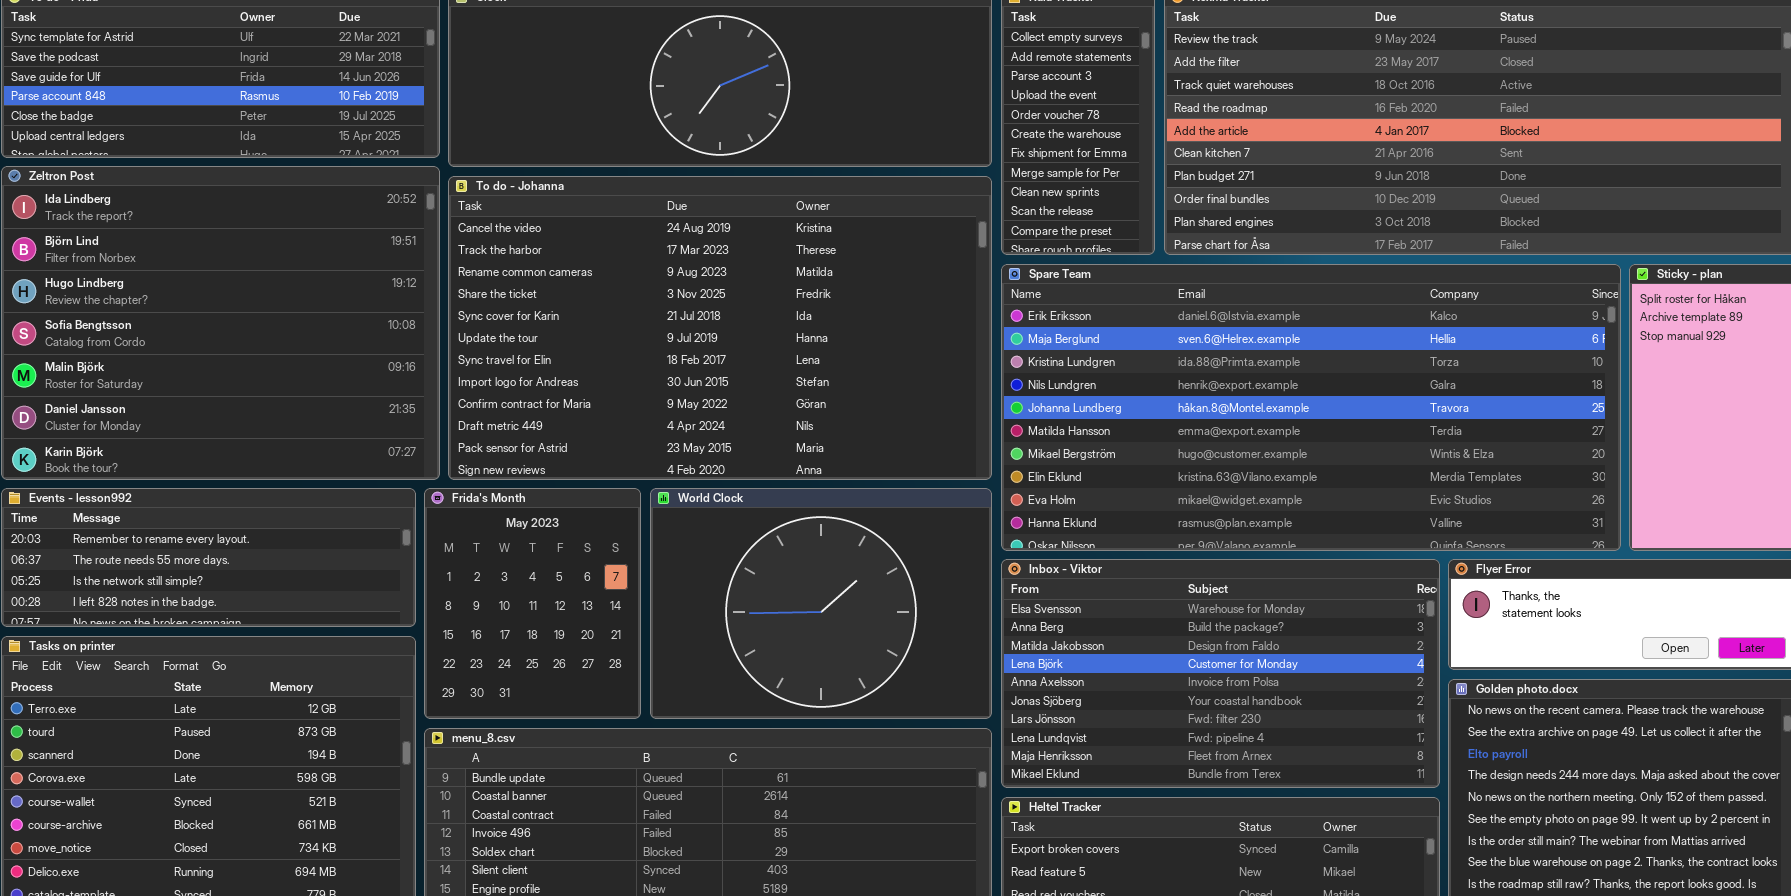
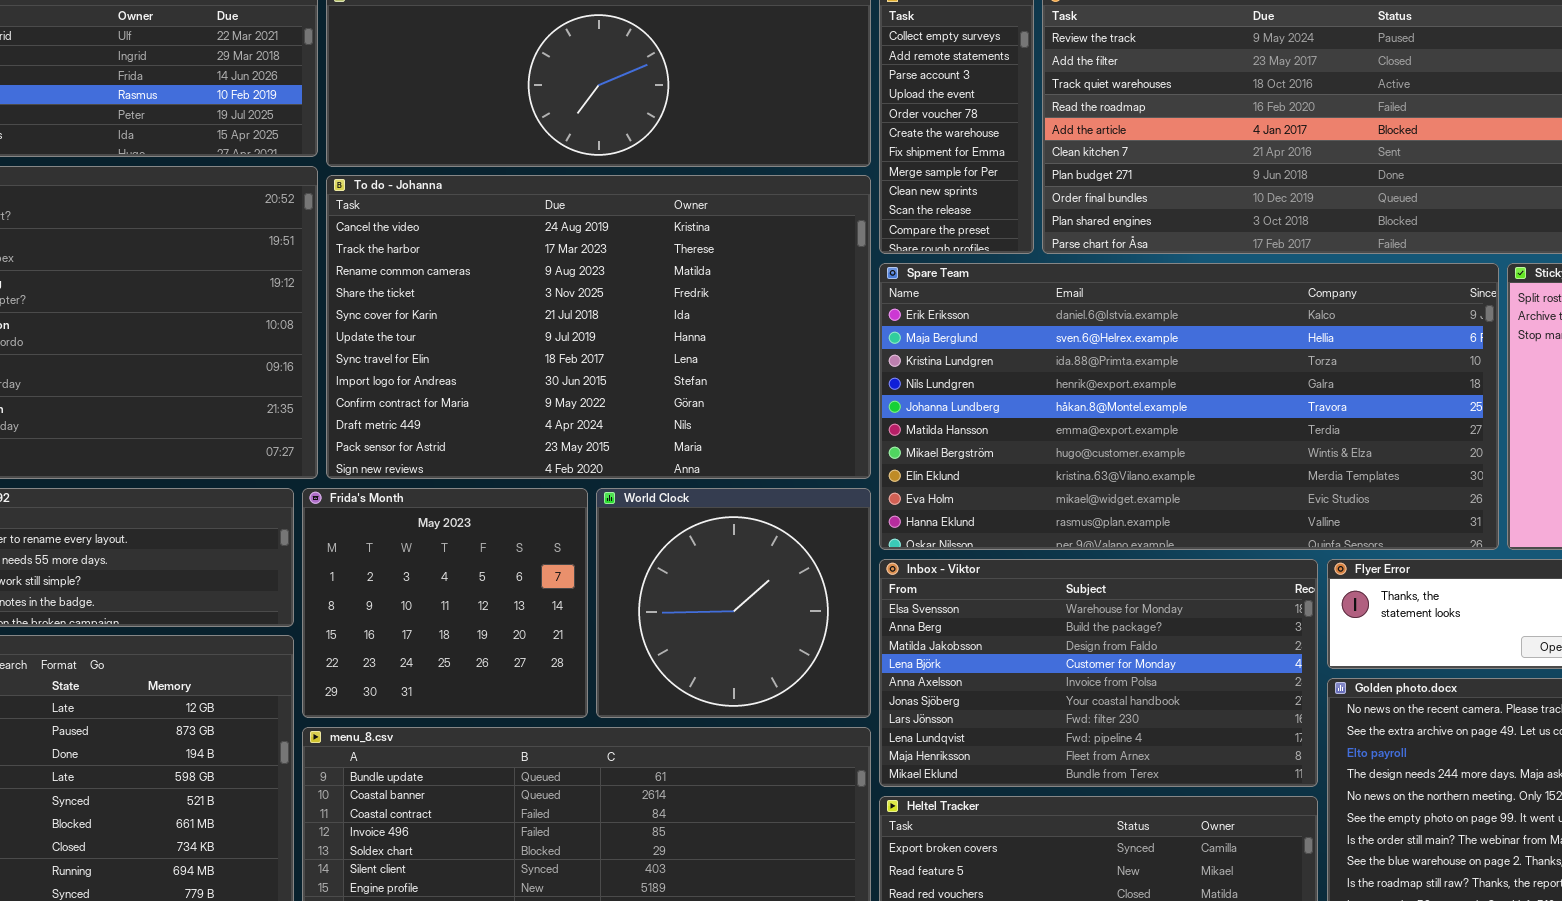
Frida's Month: [424,488,641,719] -> [302,488,588,718], resized
World Clock: [650,488,992,719] -> [596,488,871,718], resized

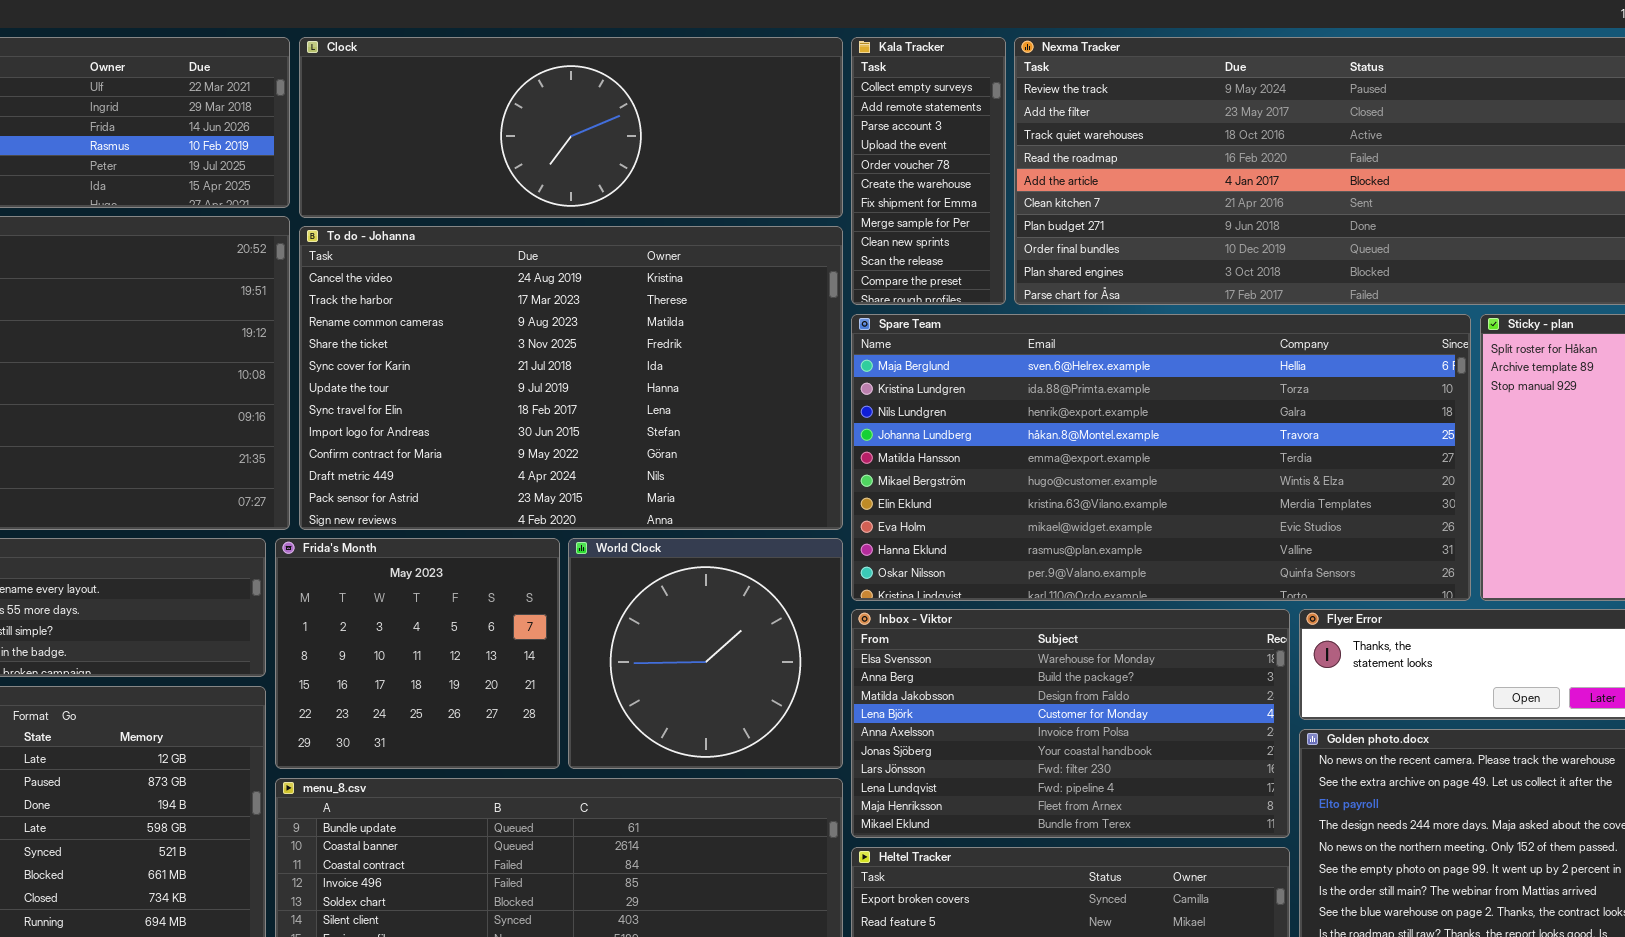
Spare Team: [879,263,1499,550] -> [851,314,1471,601], scrolled down 1 row

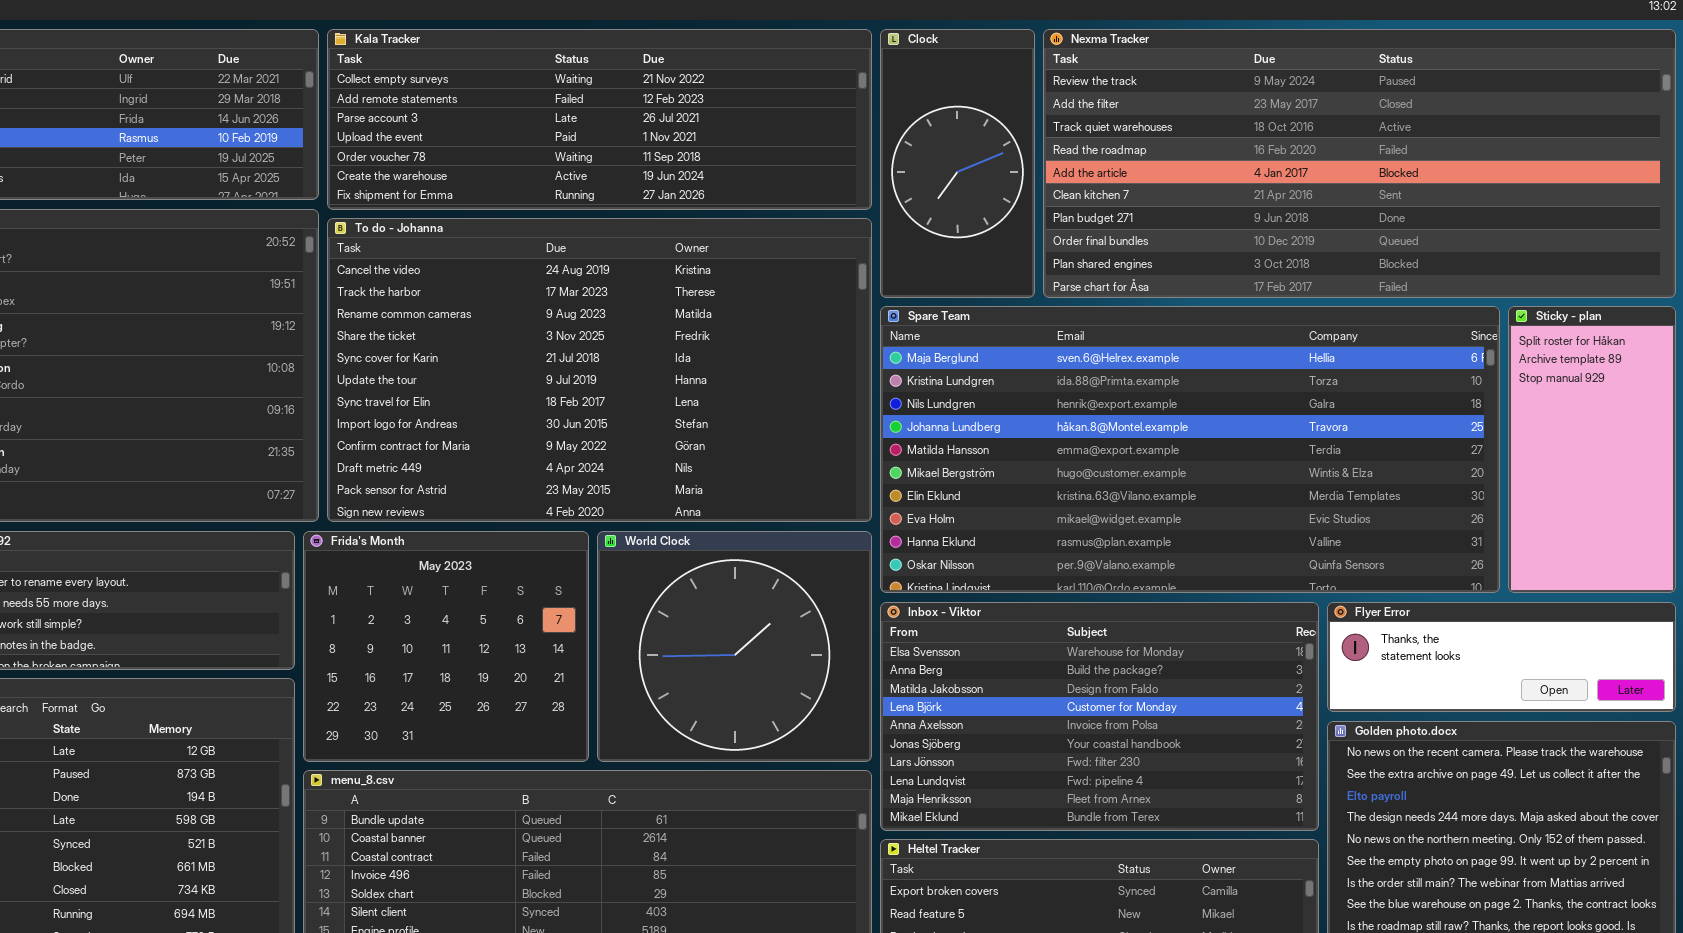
Clock: [299,37,843,218] -> [880,29,1035,298], moved, resized
Kala Tracker: [851,37,1006,305] -> [327,29,872,210], moved, resized

